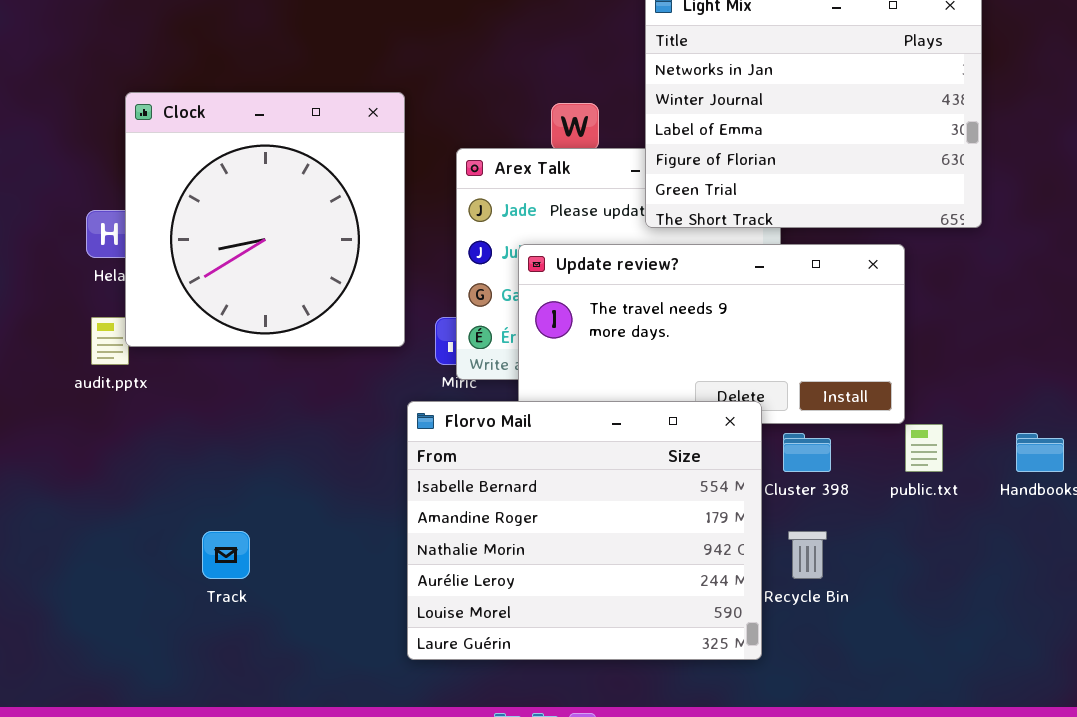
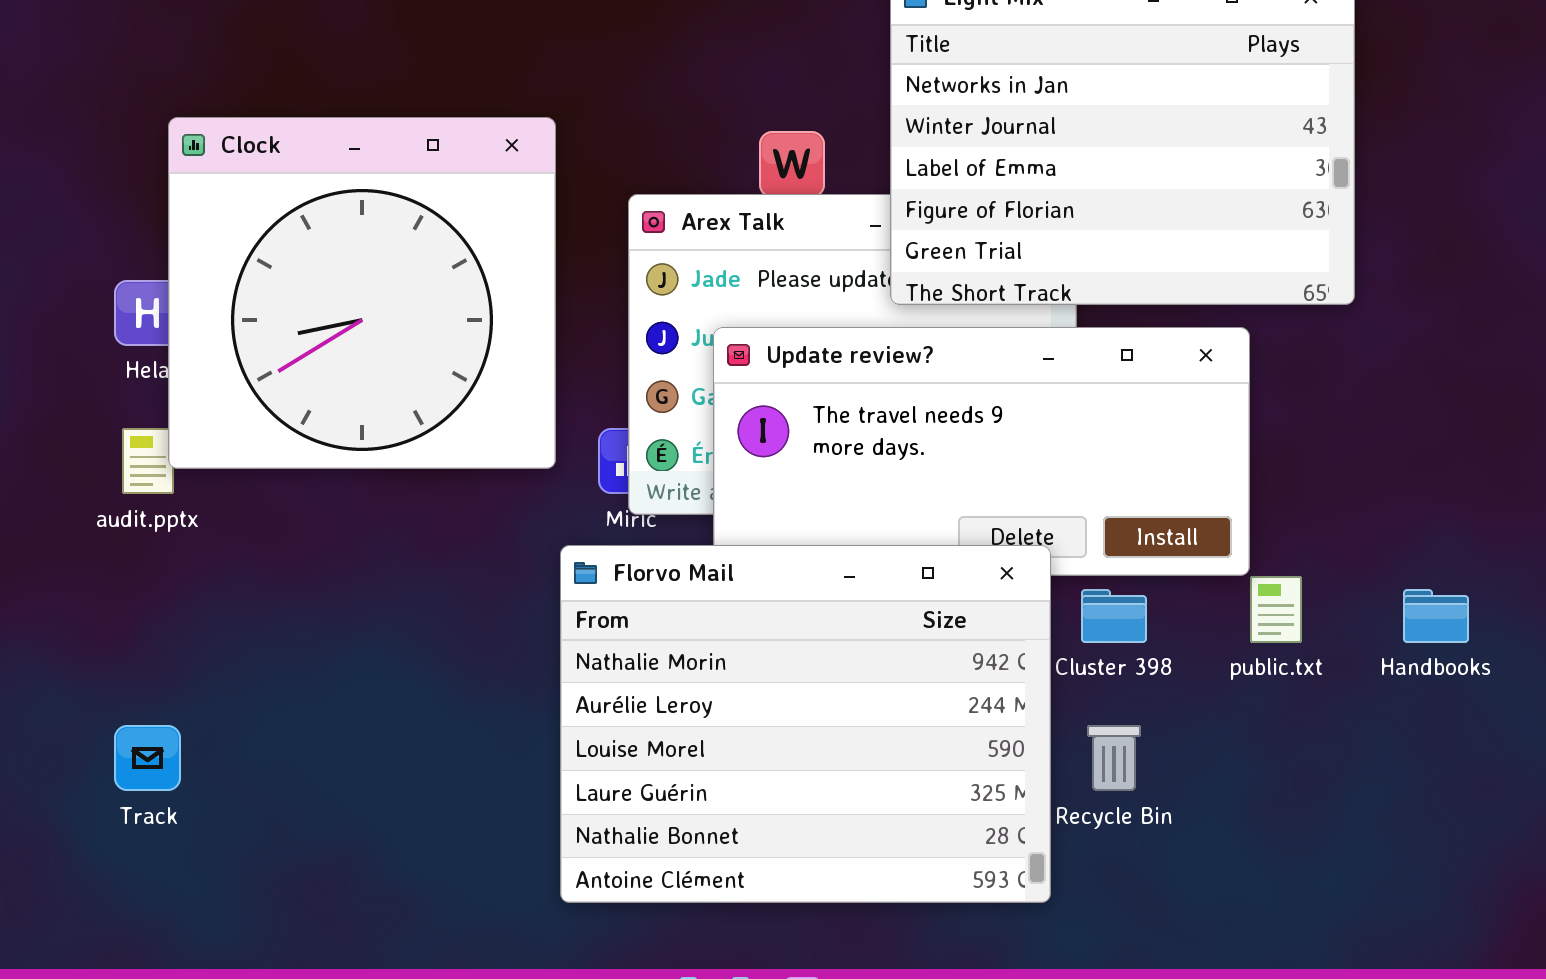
Florvo Mail: [407,401,762,660] -> [560,545,1051,903], scrolled down 2 rows
Track: [202,531,250,579] -> [114,725,181,791], moved

